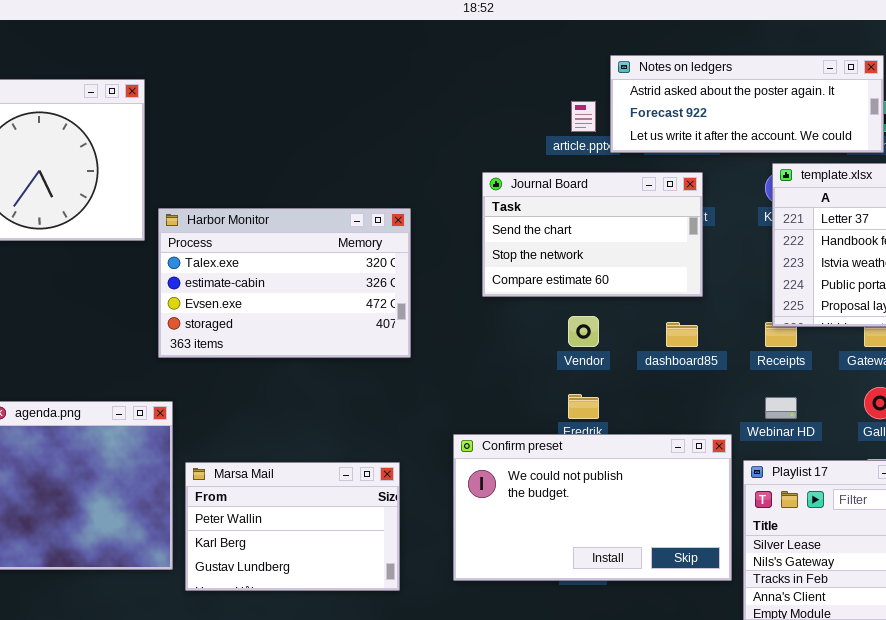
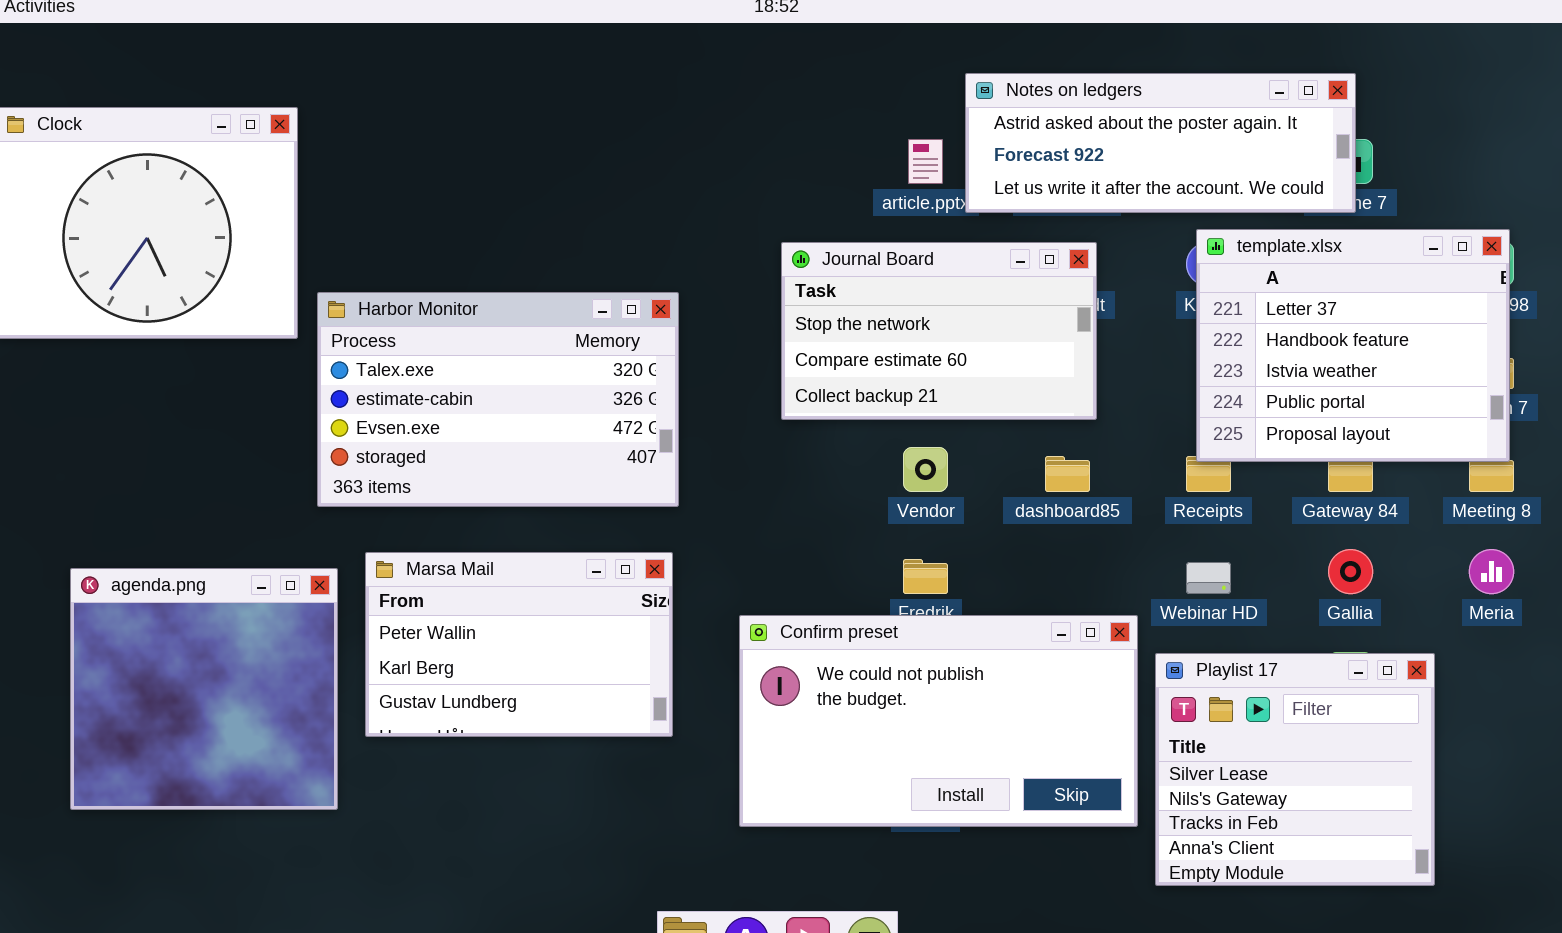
Journal Board: [482,172,703,297] -> [781,242,1097,420], scrolled down 1 row
Marsa Mail: [185,462,400,591] -> [365,552,673,737], moved

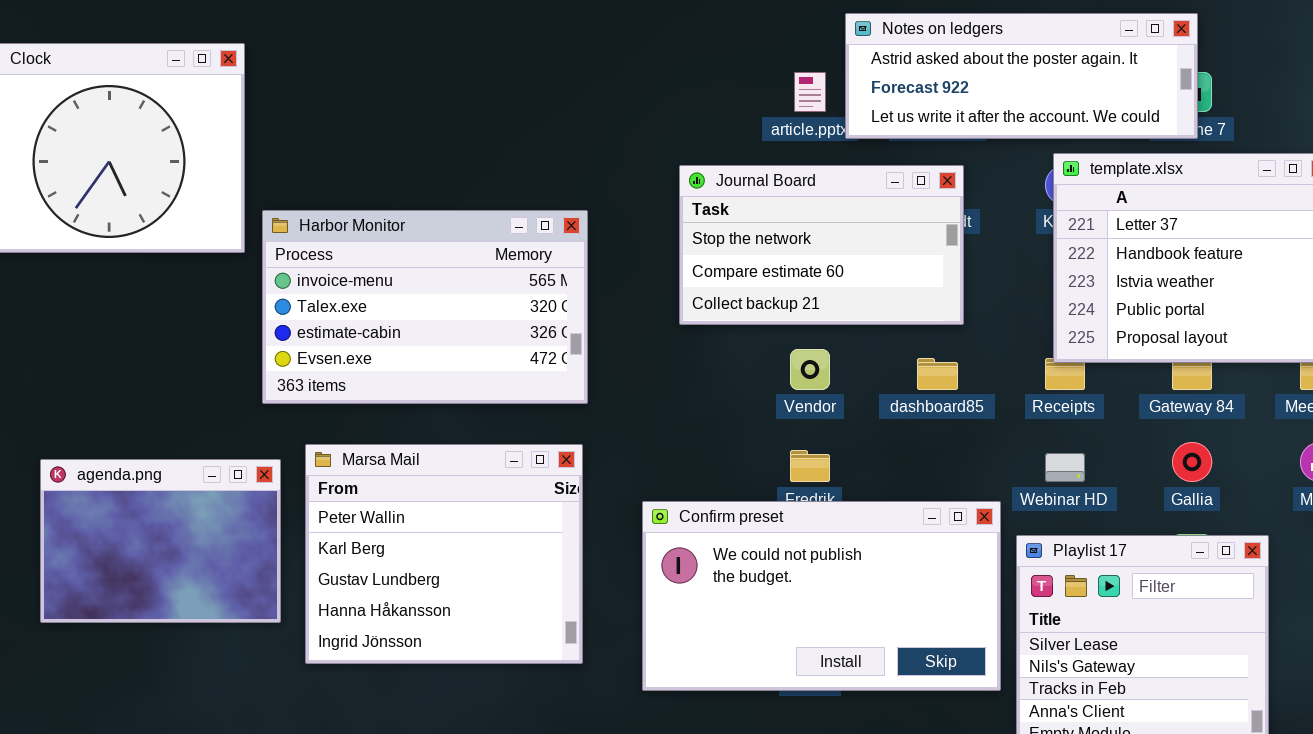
Harbor Monitor: [317,292,679,507] -> [262,210,588,404], scrolled up 1 row
Marsa Mail: [365,552,673,737] -> [305,444,583,664], resized
agenda.png: [70,568,338,810] -> [40,459,281,623], resized

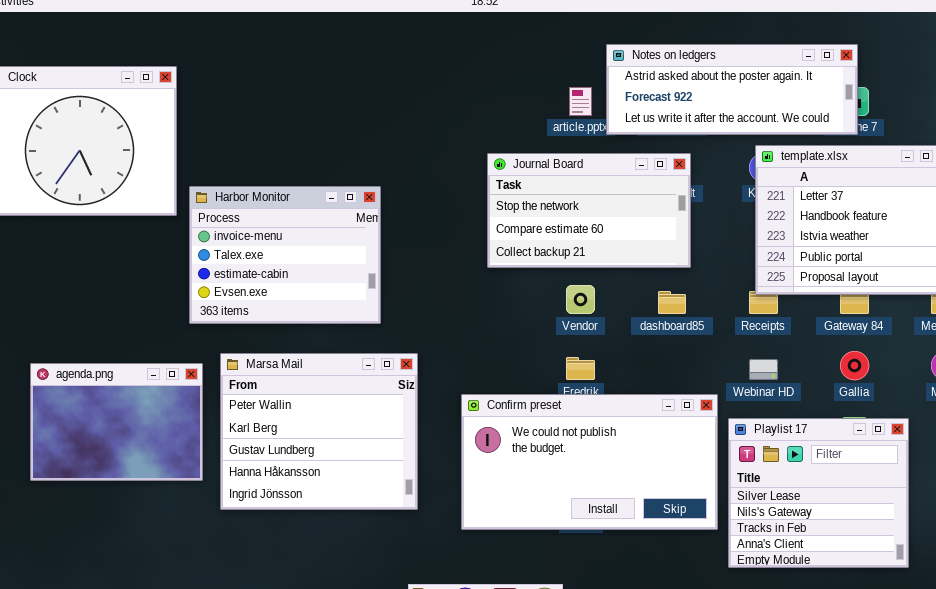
Harbor Monitor: [262,210,588,404] -> [189,186,381,324], resized

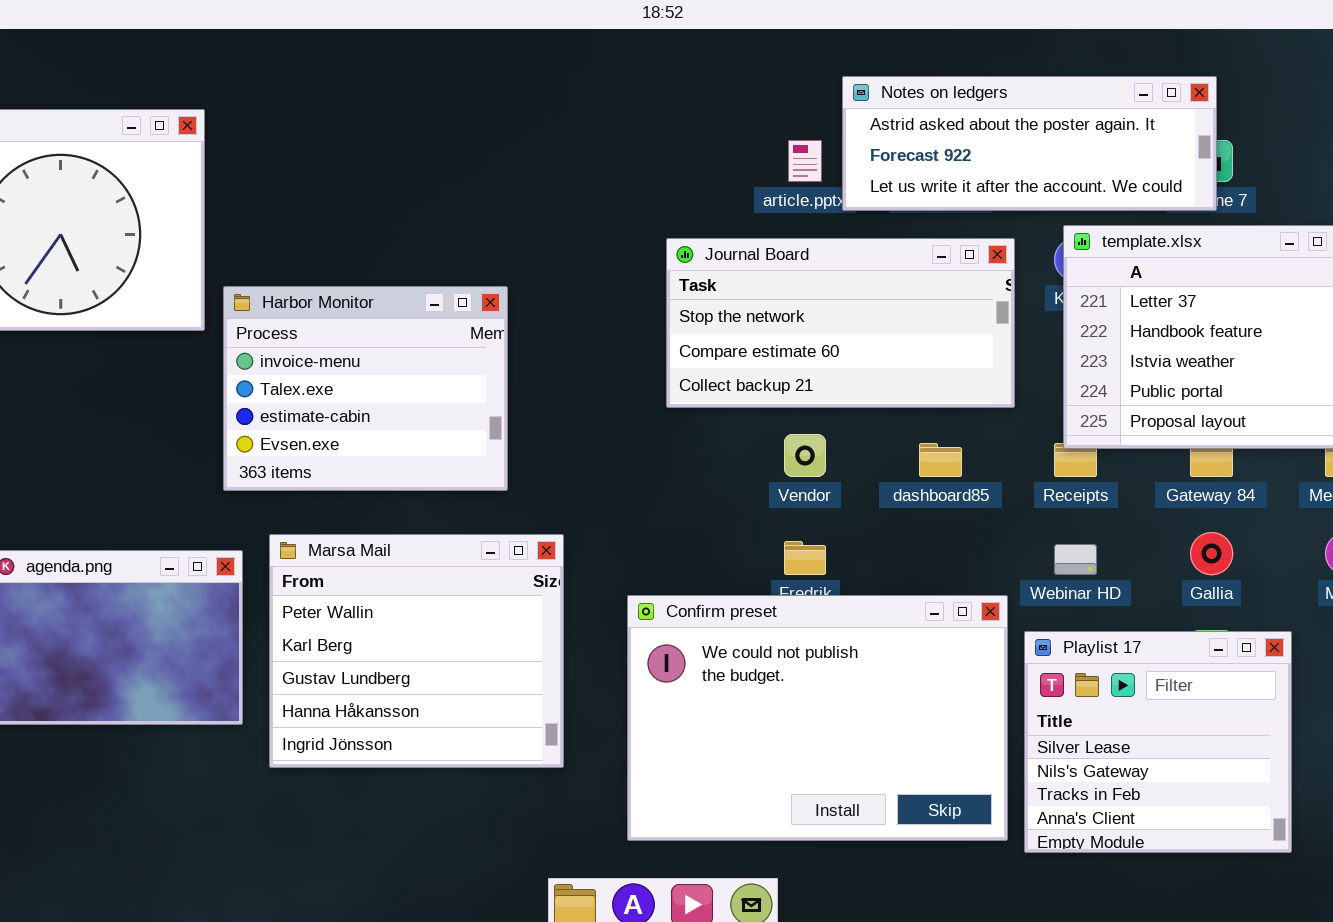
Journal Board: [487,153,691,268] -> [666,238,1015,408], resized
Confirm preset: [461,394,718,530] -> [627,595,1008,841], resized

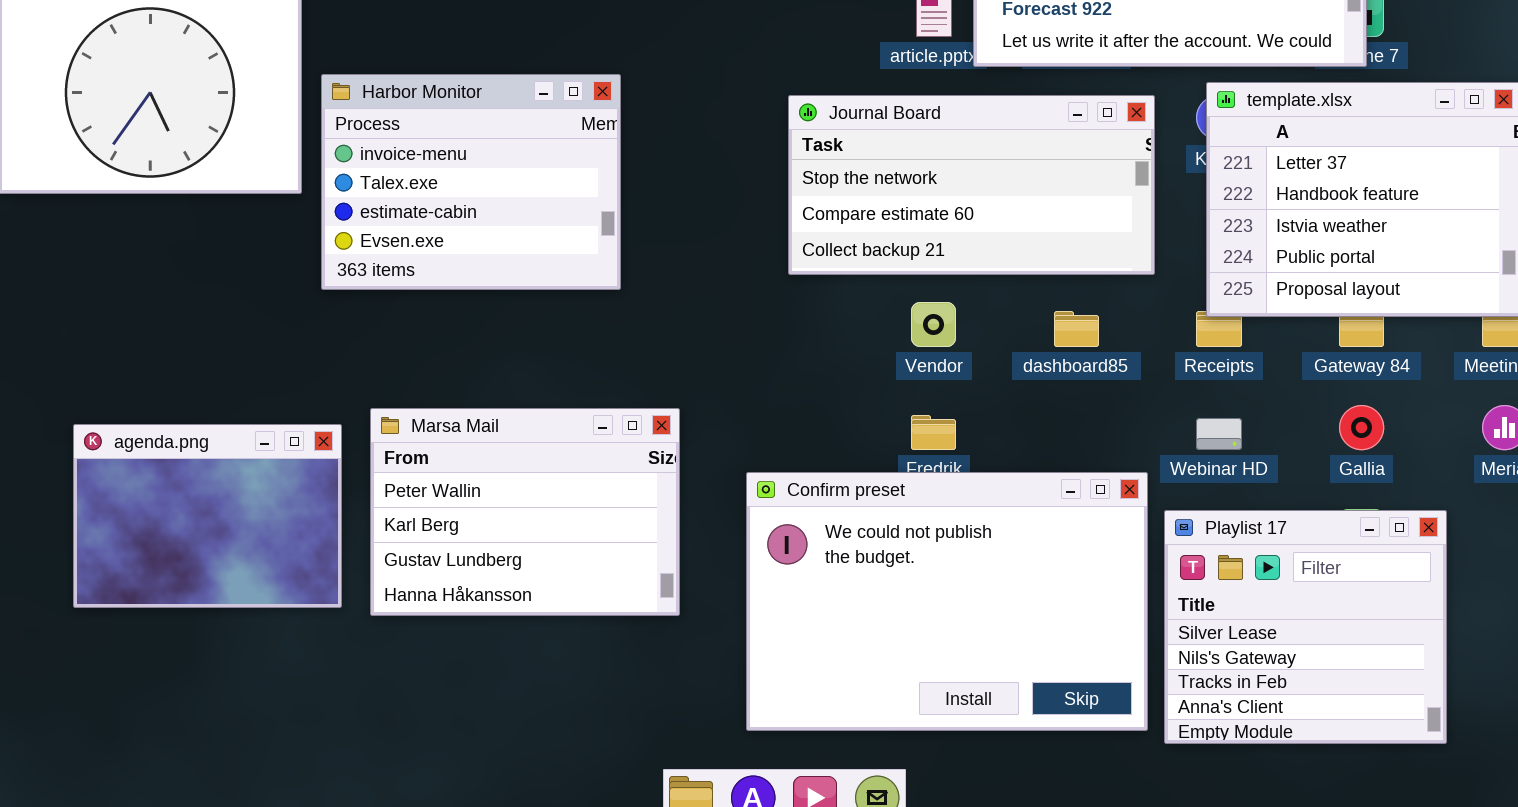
Harbor Monitor: [223,286,508,491] -> [321,74,621,290], moved
Marsa Mail: [269,534,564,768] -> [370,408,680,616], resized

